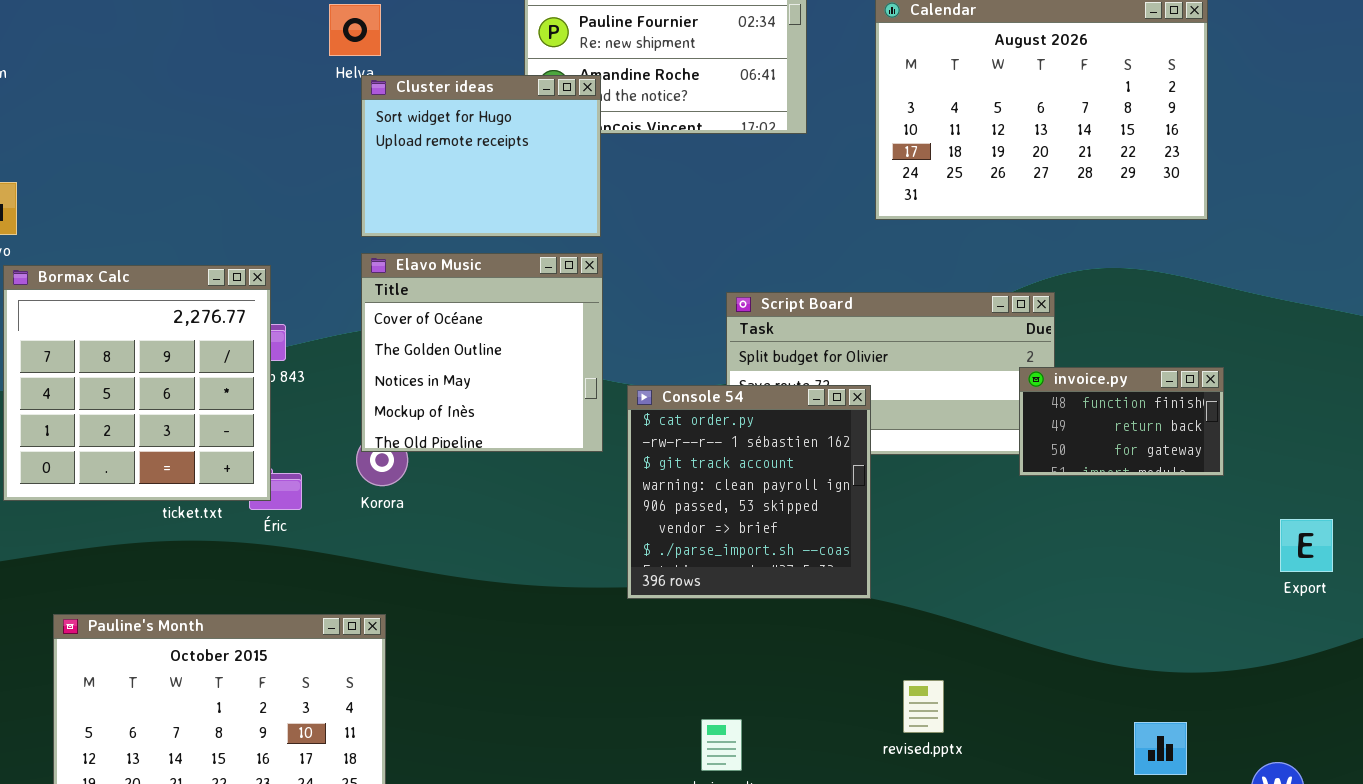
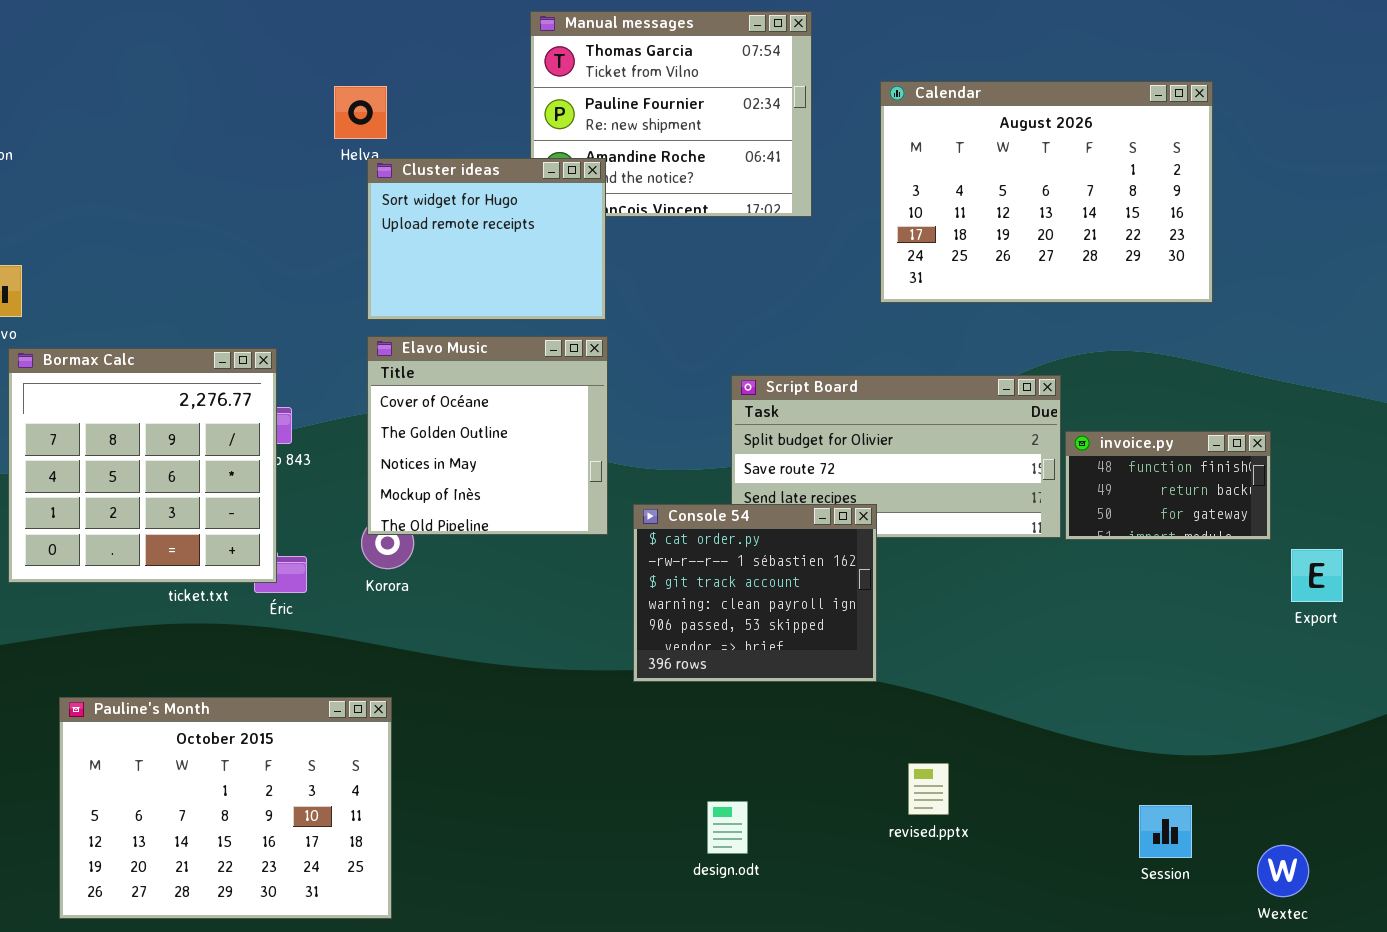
invoice.py: [1019,367,1224,476] -> [1065,431,1271,540], moved
Console 54: [627,385,871,599] -> [633,504,877,682], resized
Export: [1280,519,1333,572] -> [1291,549,1343,602], moved

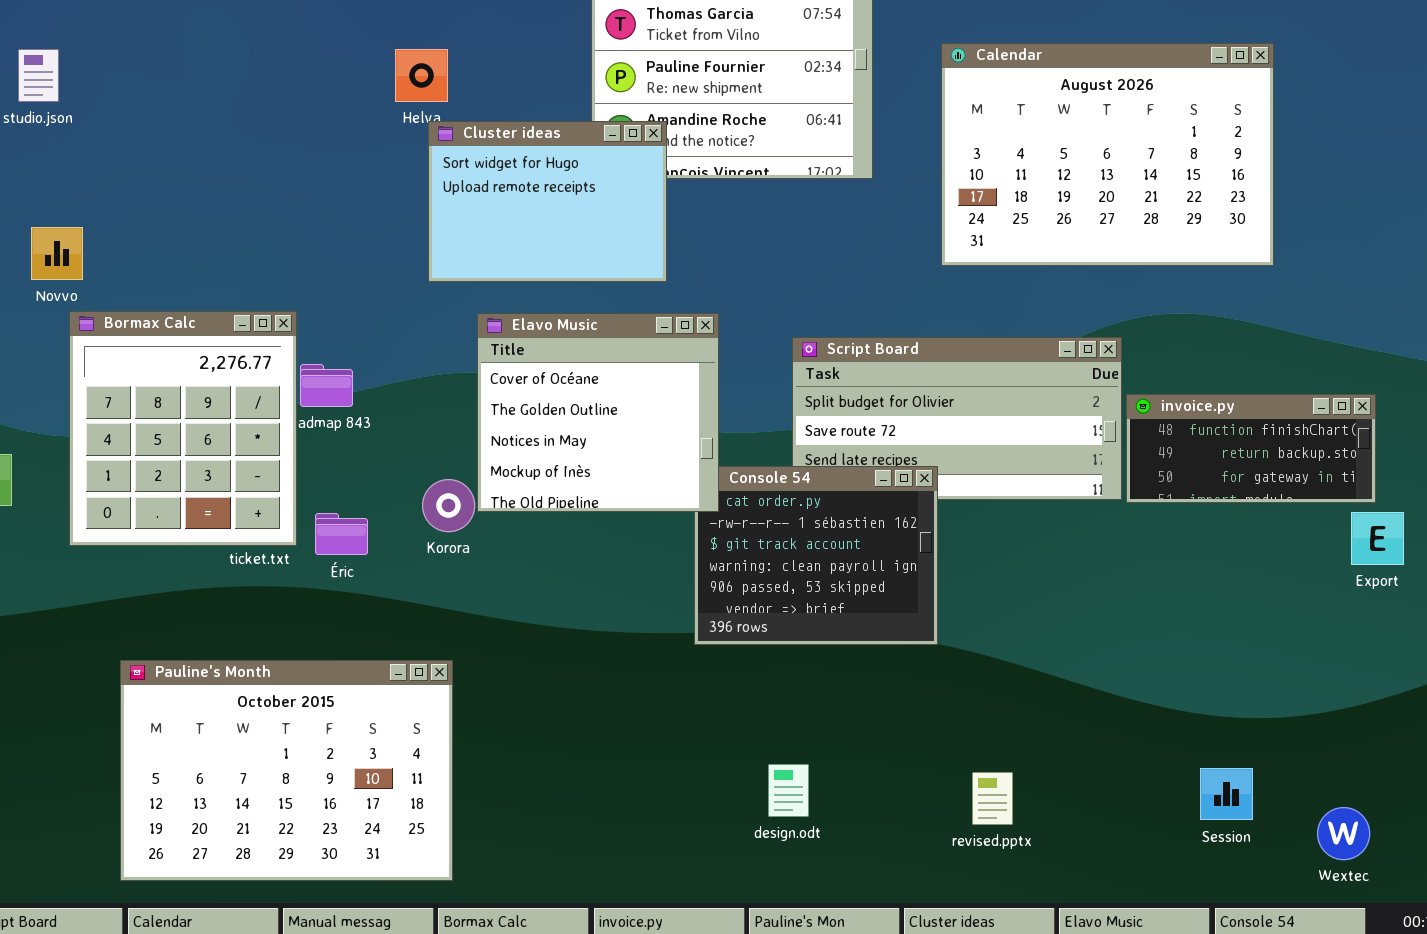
Elavo Music: [367,336,608,535] -> [477,313,719,512], moved
Bormax Calc: [8,348,277,583] -> [69,311,297,546], resized
invoice.py: [1065,431,1271,540] -> [1126,394,1376,503], resized
revised.pptx: [908,763,949,815] -> [972,772,1013,825], moved

